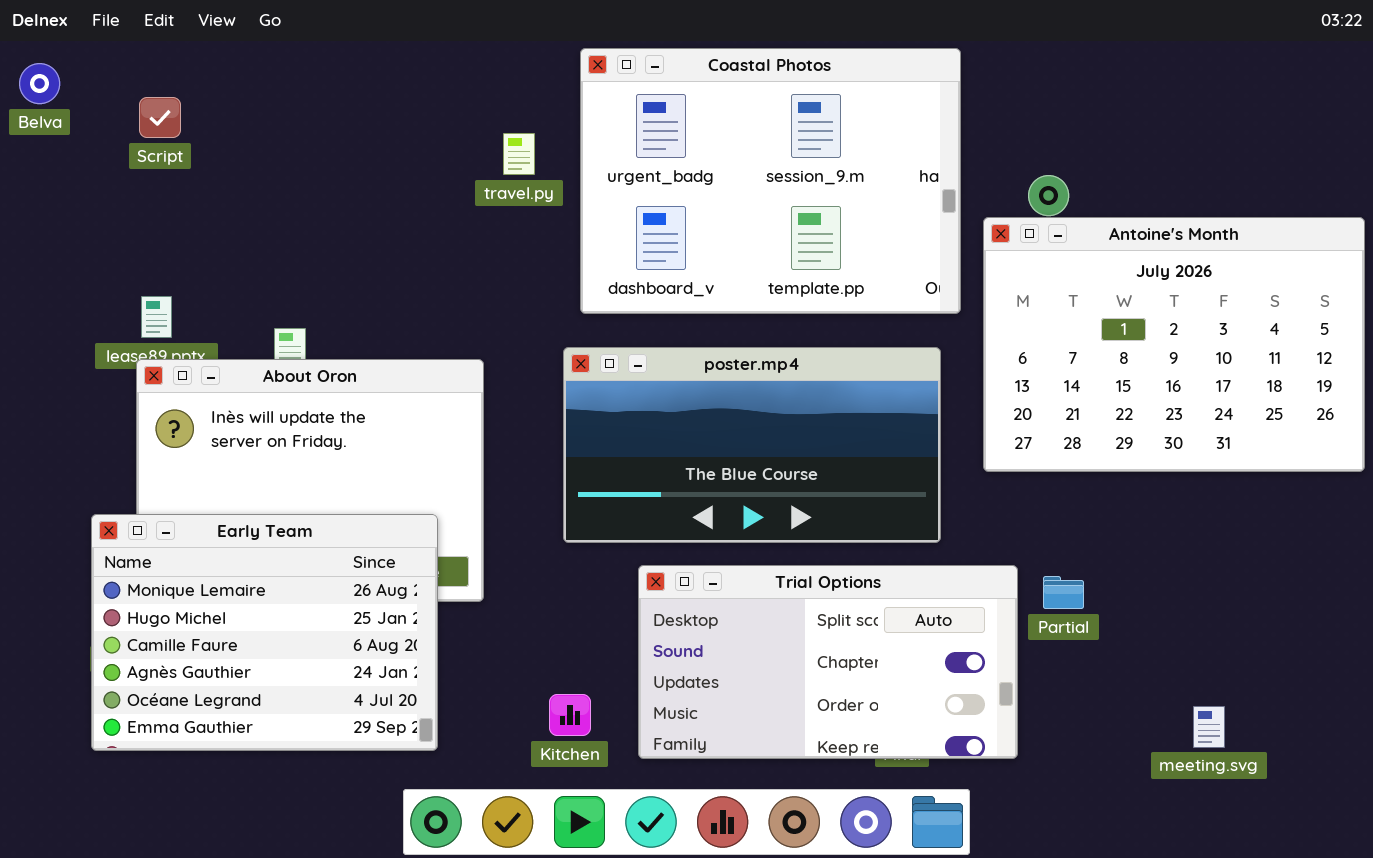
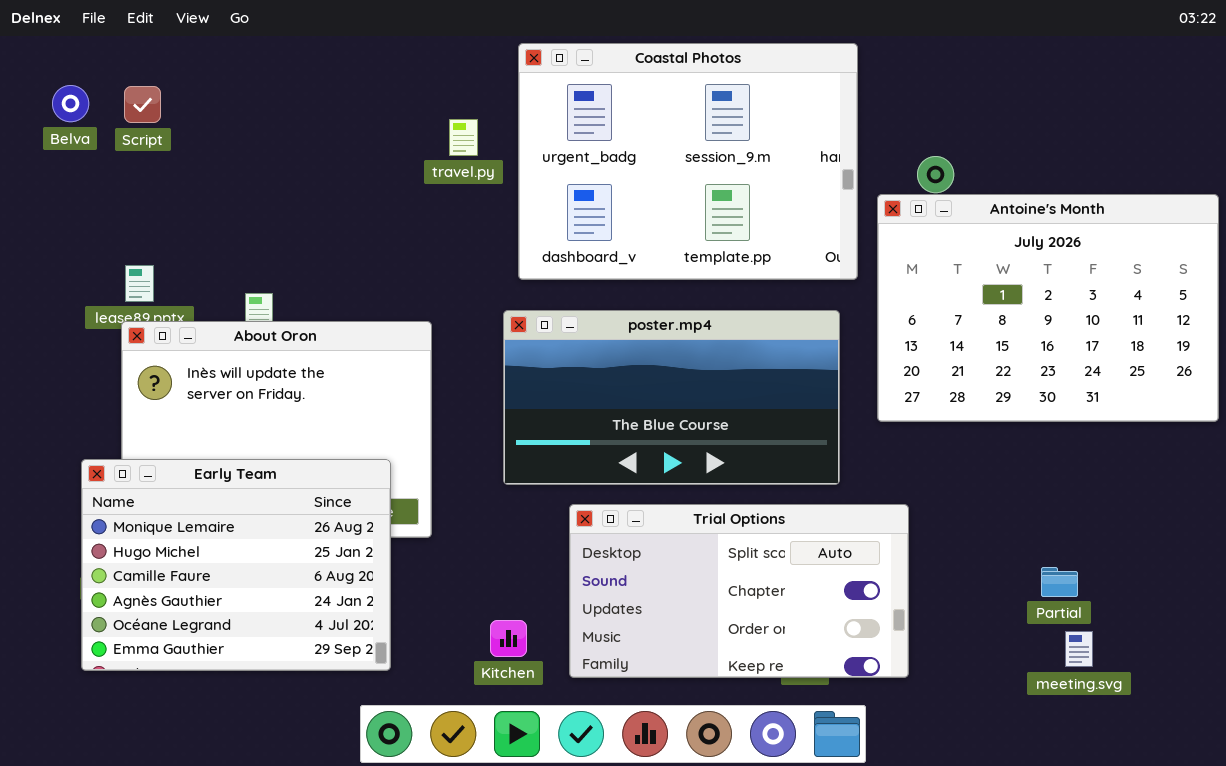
Belva: [19,63,60,104] -> [52,85,89,122], moved
Partial: [1043,576,1084,609] -> [1041,567,1078,597], moved

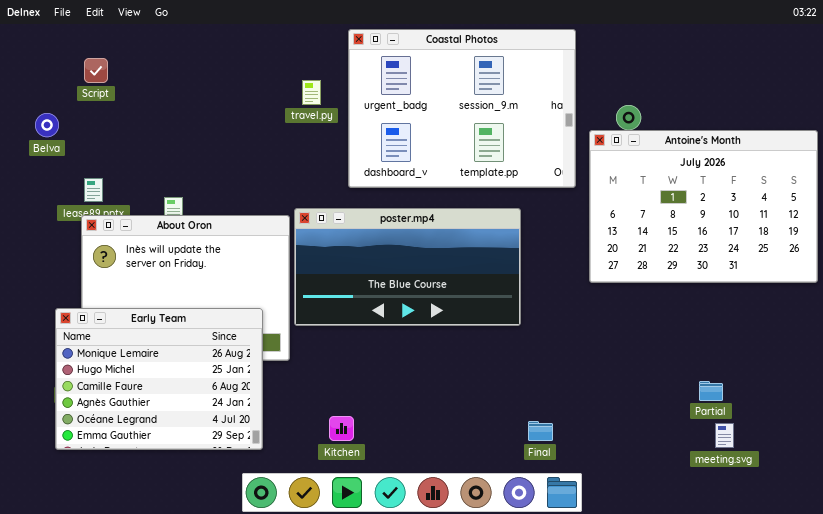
Belva: [52,85,89,122] -> [35,113,59,137], moved
poster.mp4: [503,310,840,485] -> [294,208,521,326], moved
Trial Options: [569,504,909,678] -> none, closed

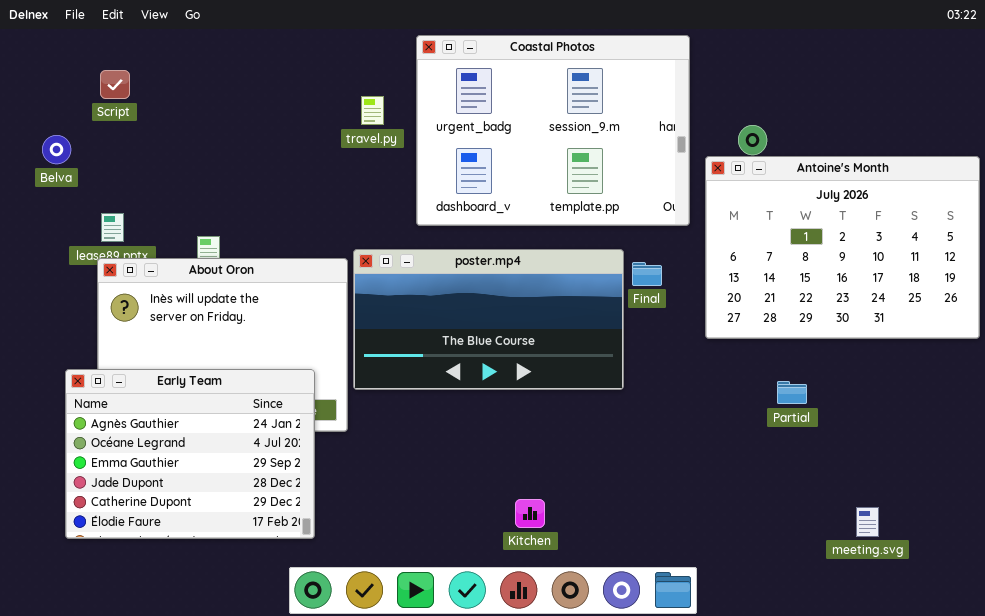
Early Team: [55,308,263,450] -> [65,369,315,539], scrolled down 3 rows
Partial: [699,381,723,401] -> [777,381,807,404], moved
Kitchen: [329,416,354,441] -> [515,499,545,528], moved
Final: [528,421,553,441] -> [632,262,662,286], moved

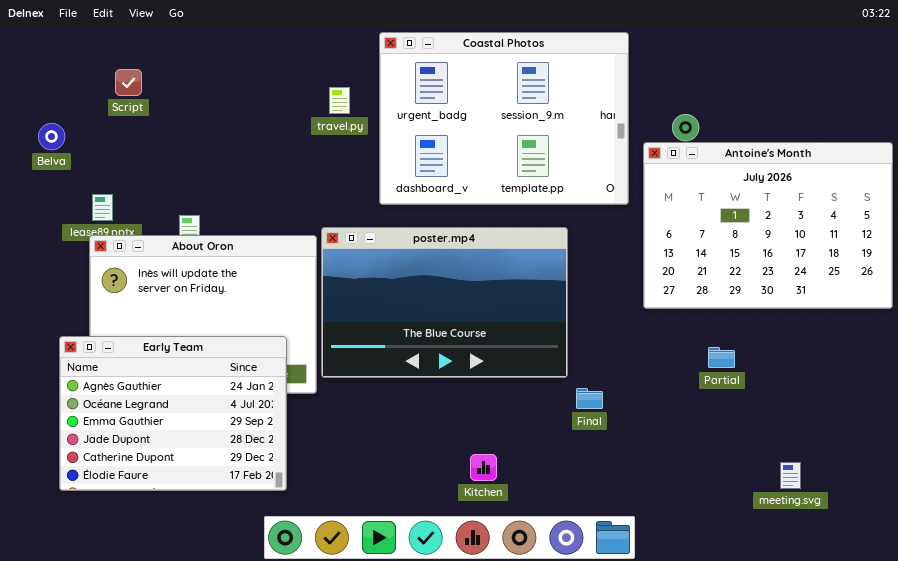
Script: [100,70,130,99] -> [115,69,142,96], moved
poster.mp4: [353,249,624,390] -> [321,227,568,378], resized
Final: [632,262,662,286] -> [576,388,603,409], moved

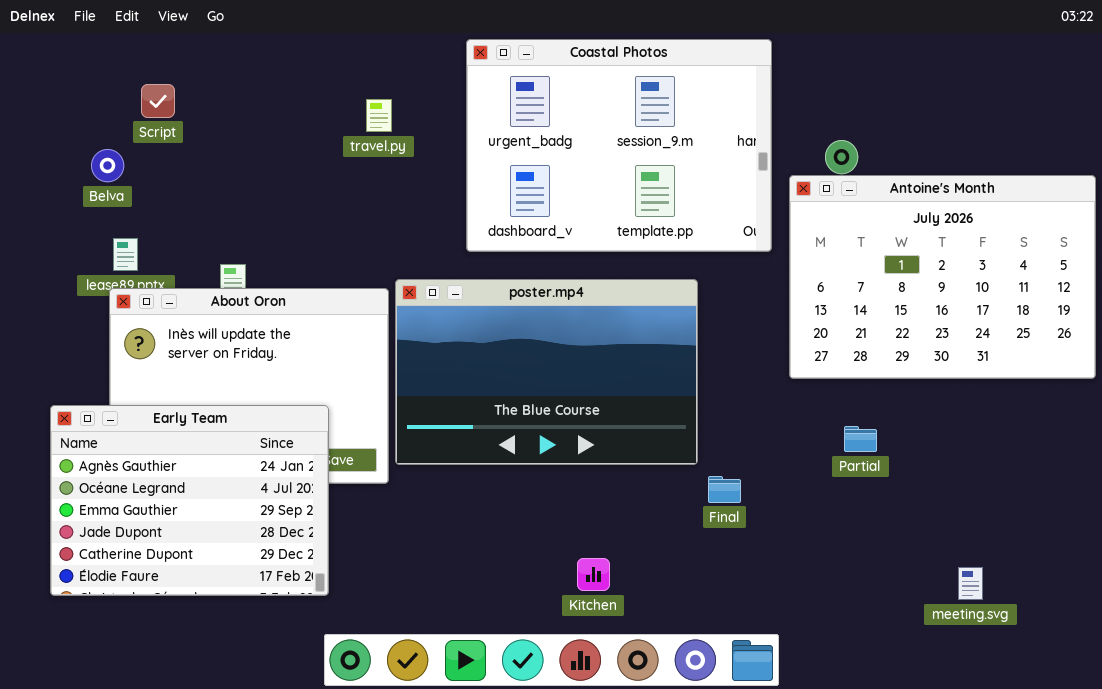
travel.py: [329,87,350,114] -> [366,99,392,132], moved
Belva: [38,123,65,150] -> [91,149,124,182], moved
Early Team: [59,336,287,491] -> [50,405,329,596], moved
Partial: [708,347,735,368] -> [844,426,877,452], moved

